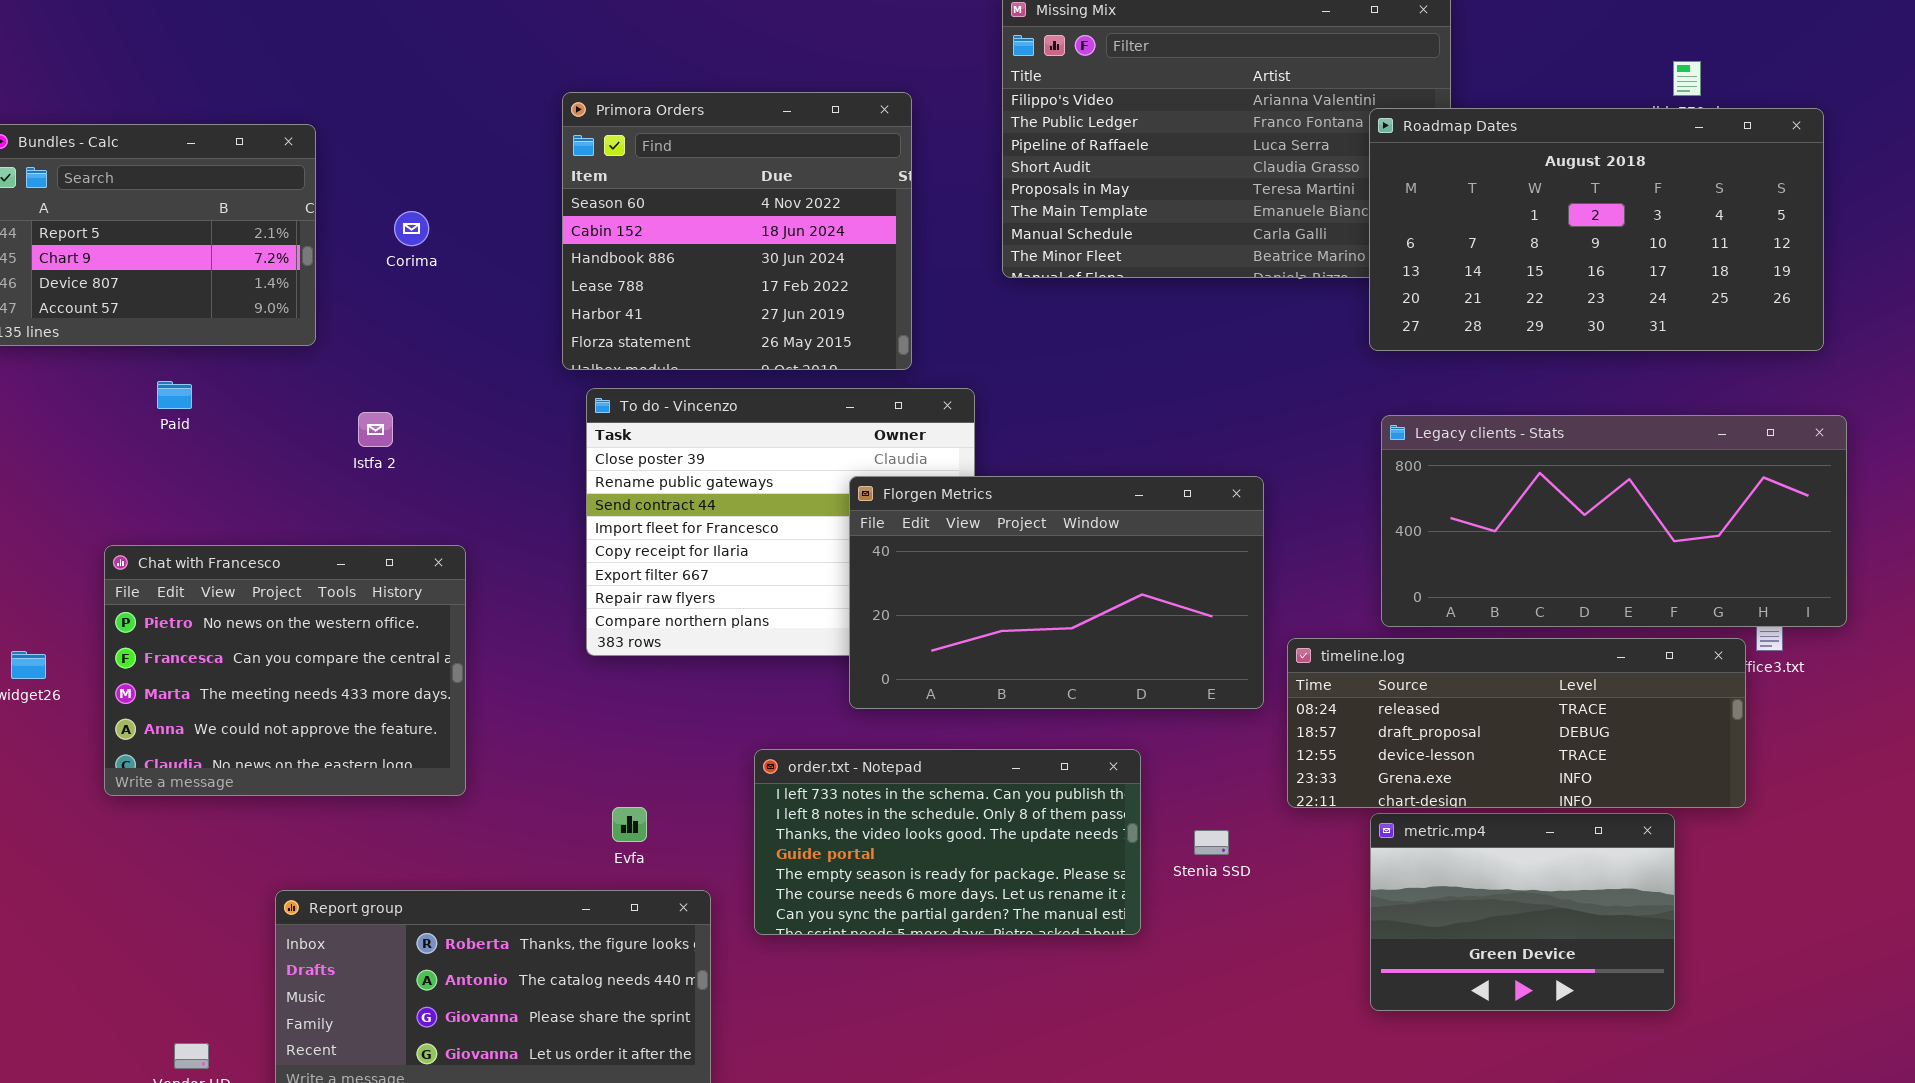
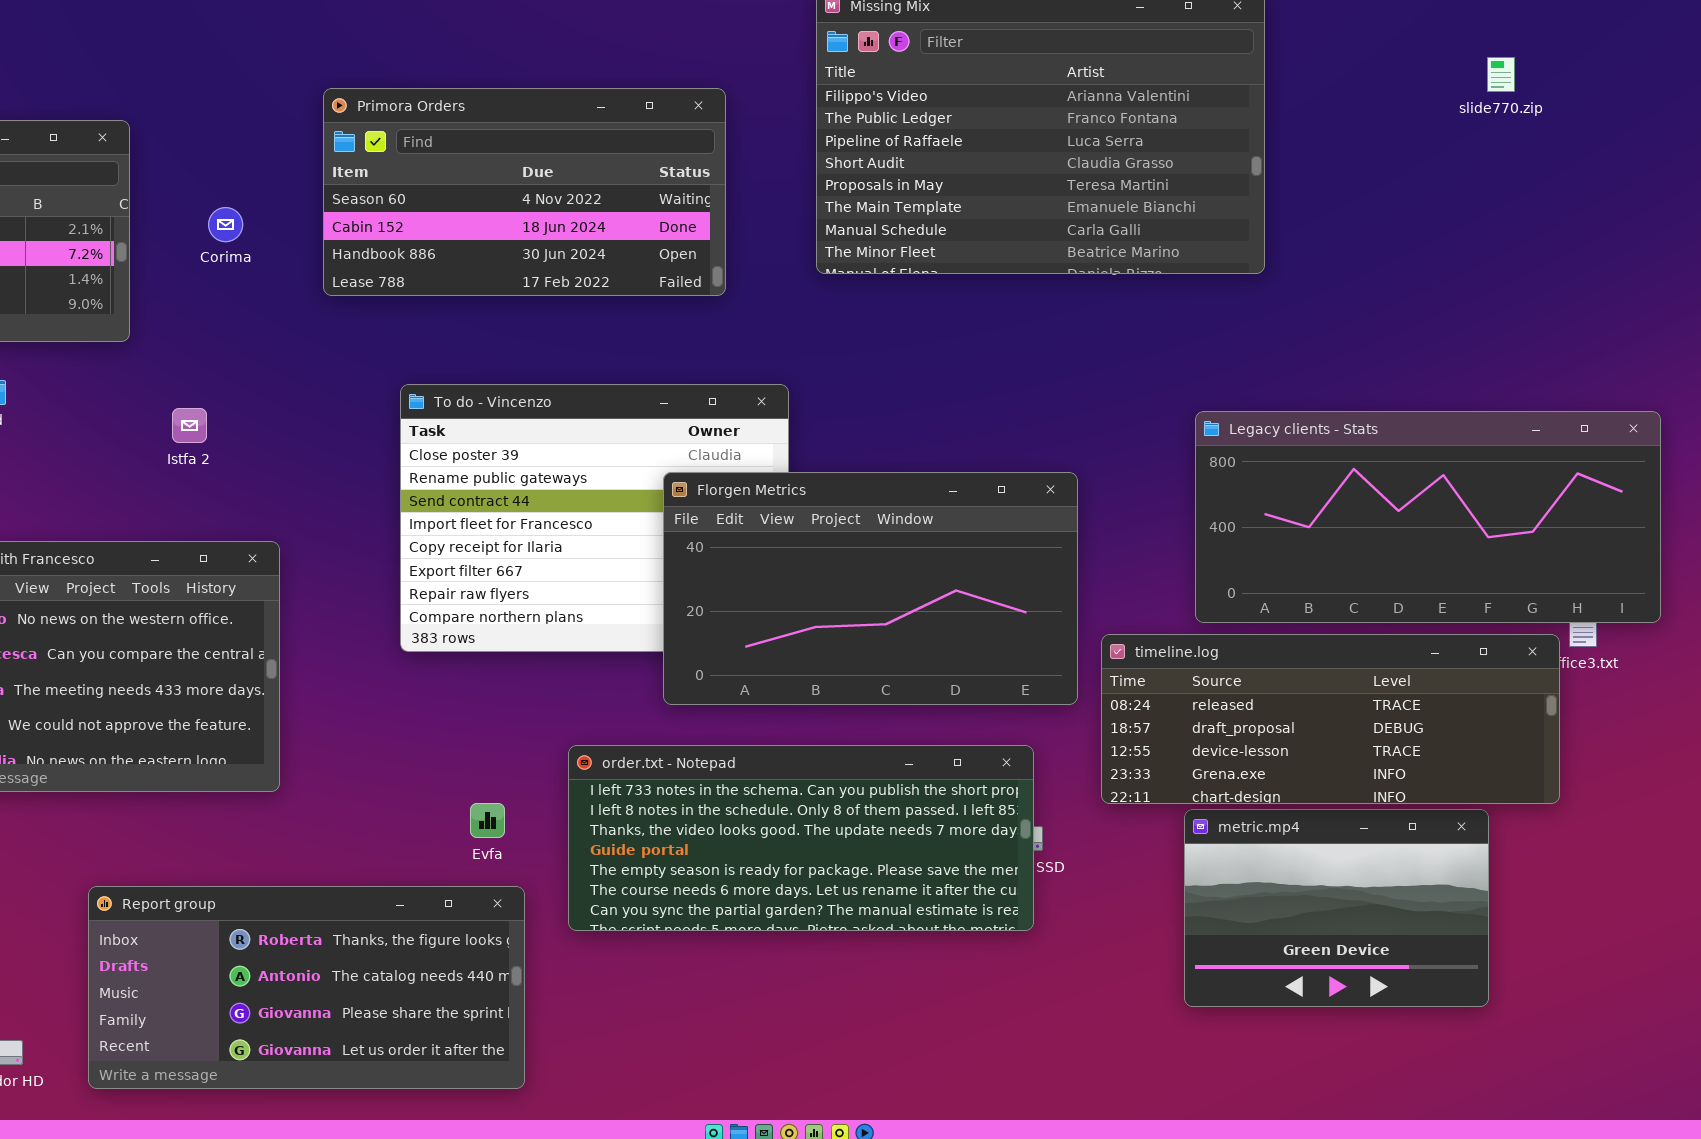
Primora Orders: [562,92,912,370] -> [323,88,726,296], resized
Roadmap Dates: [1369,108,1824,351] -> none, closed
order.txt - Notepad: [754,749,1141,935] -> [568,745,1034,931], resized
Evfa: [612,807,647,842] -> [470,803,505,838], moved

